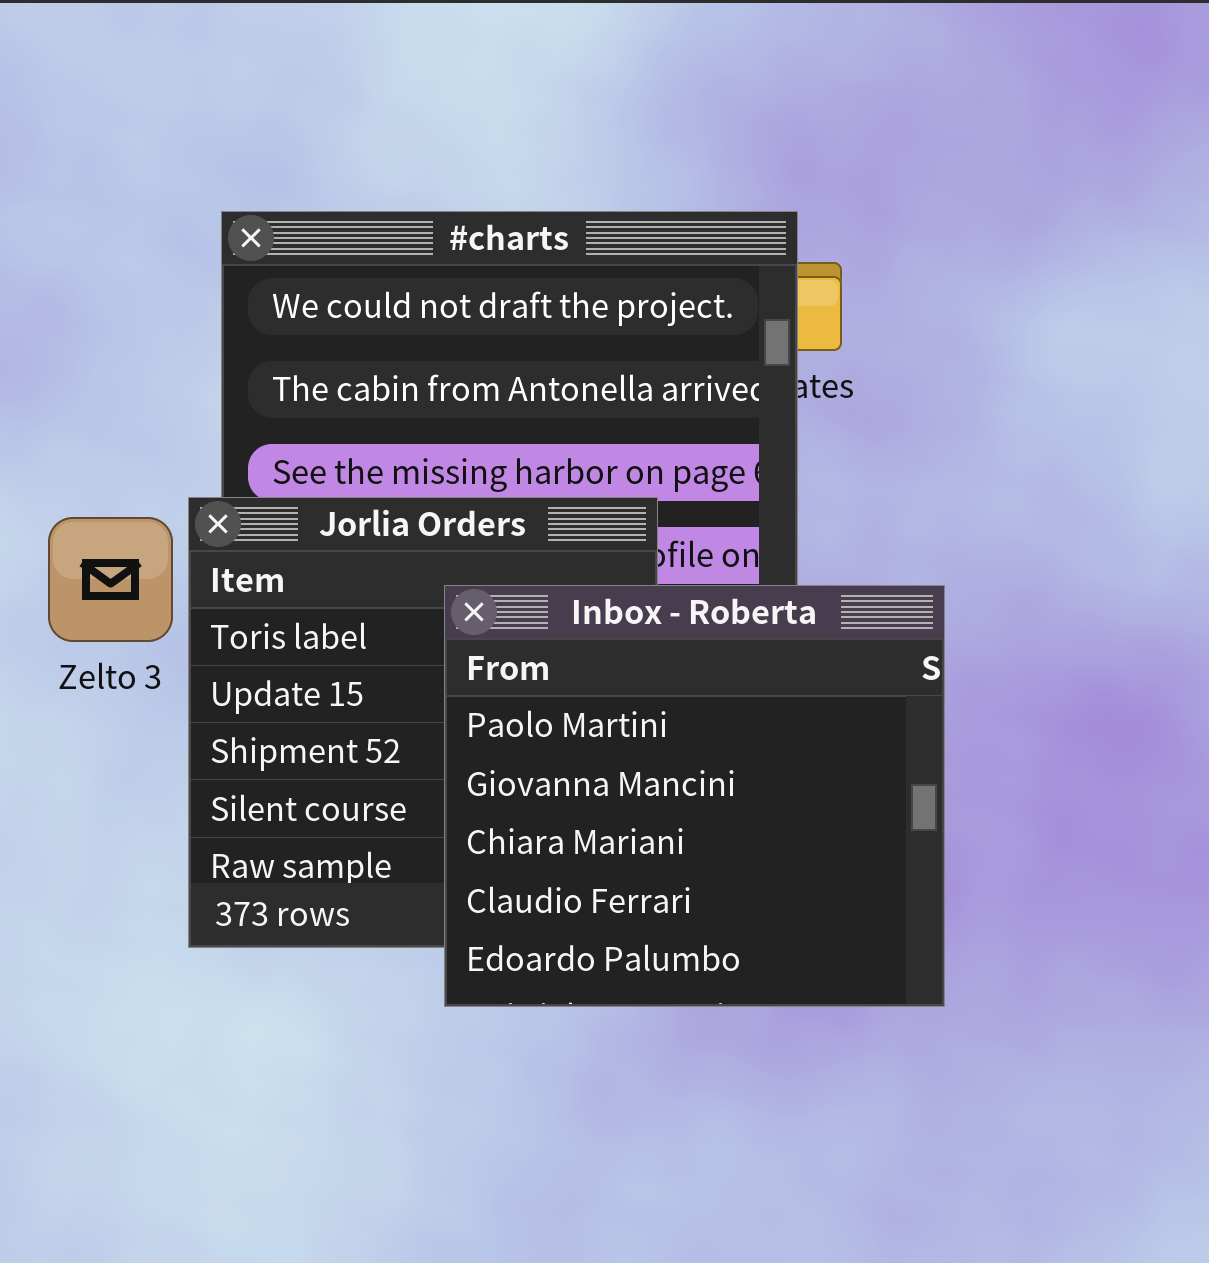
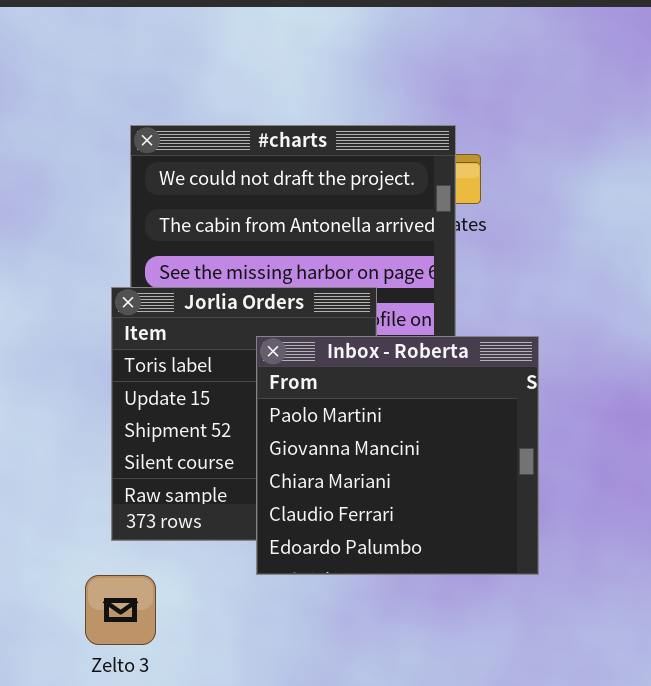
Zelto 3: [48,517,173,642] -> [85,575,156,645], moved

